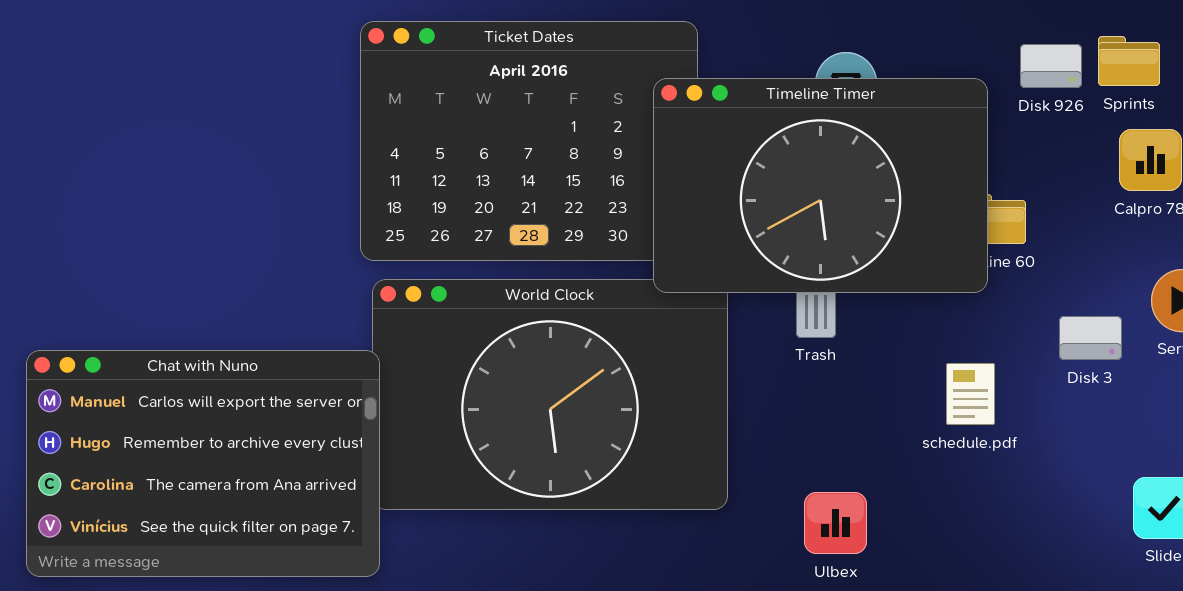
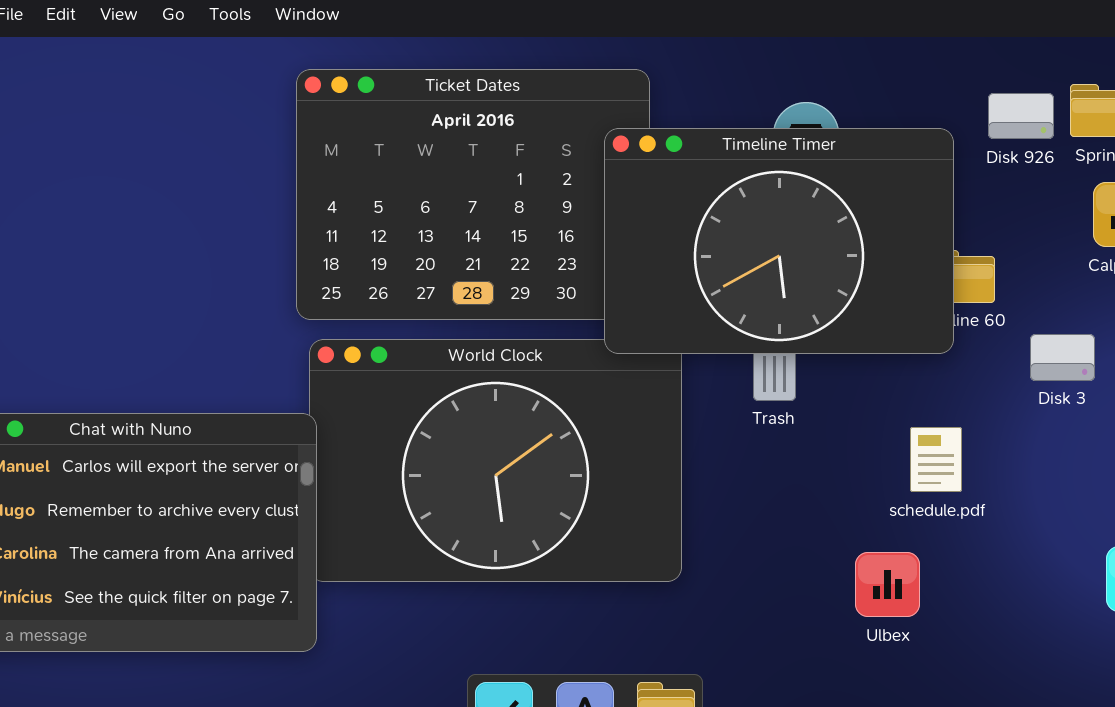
Disk 3: [1059,316,1122,360] -> [1030,334,1095,381], moved
Ulbex: [804,492,867,554] -> [855,552,920,617], moved

